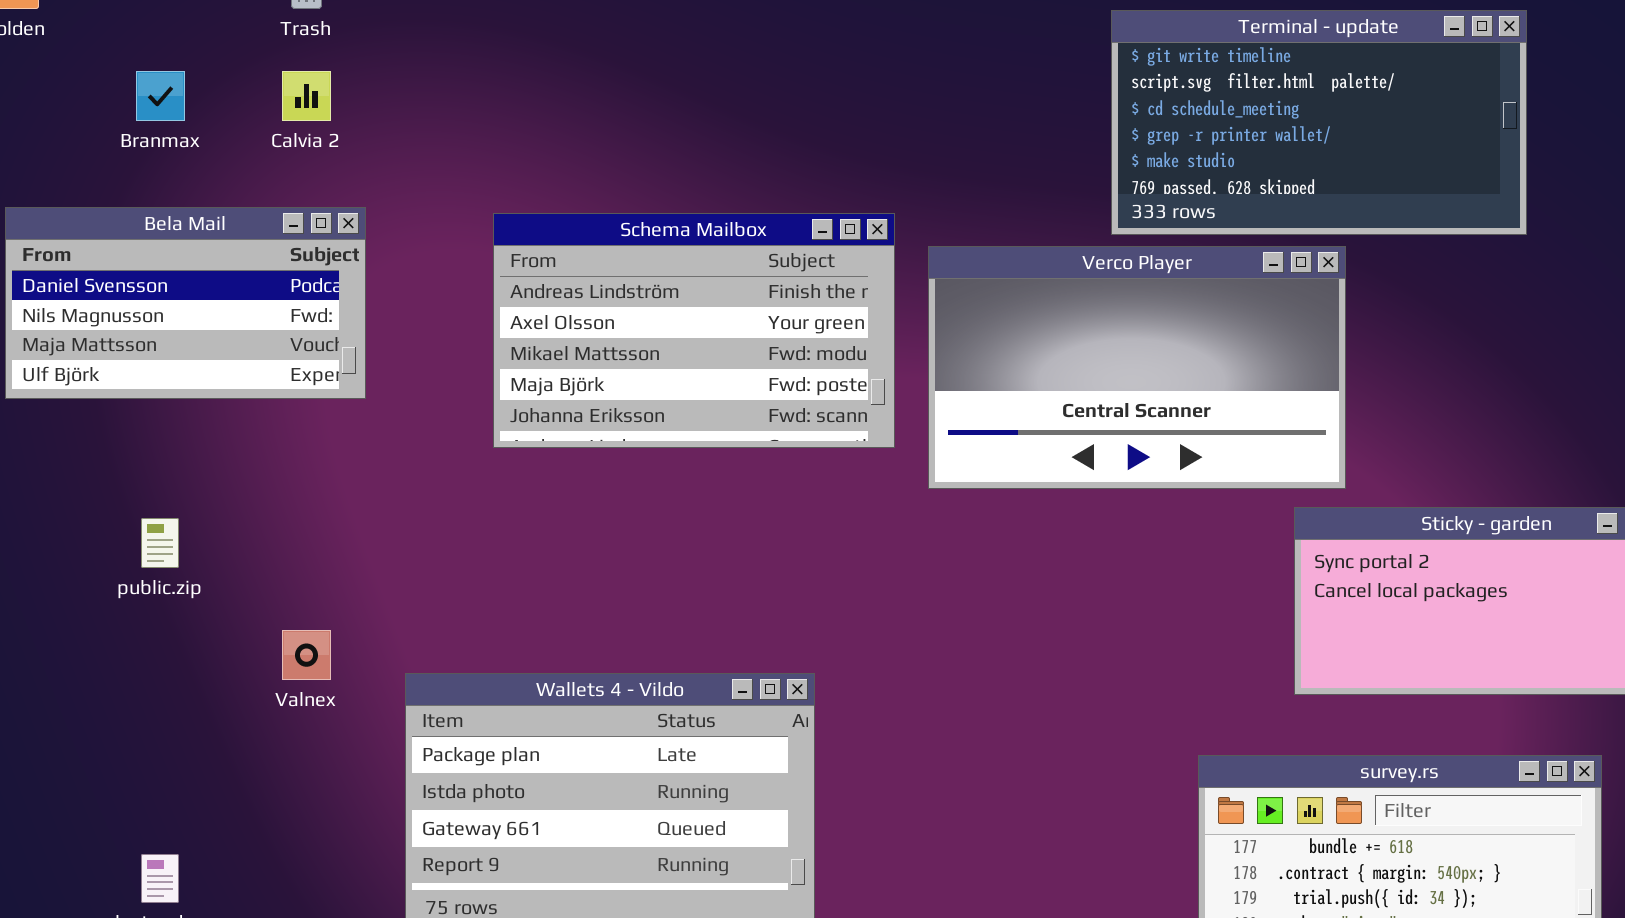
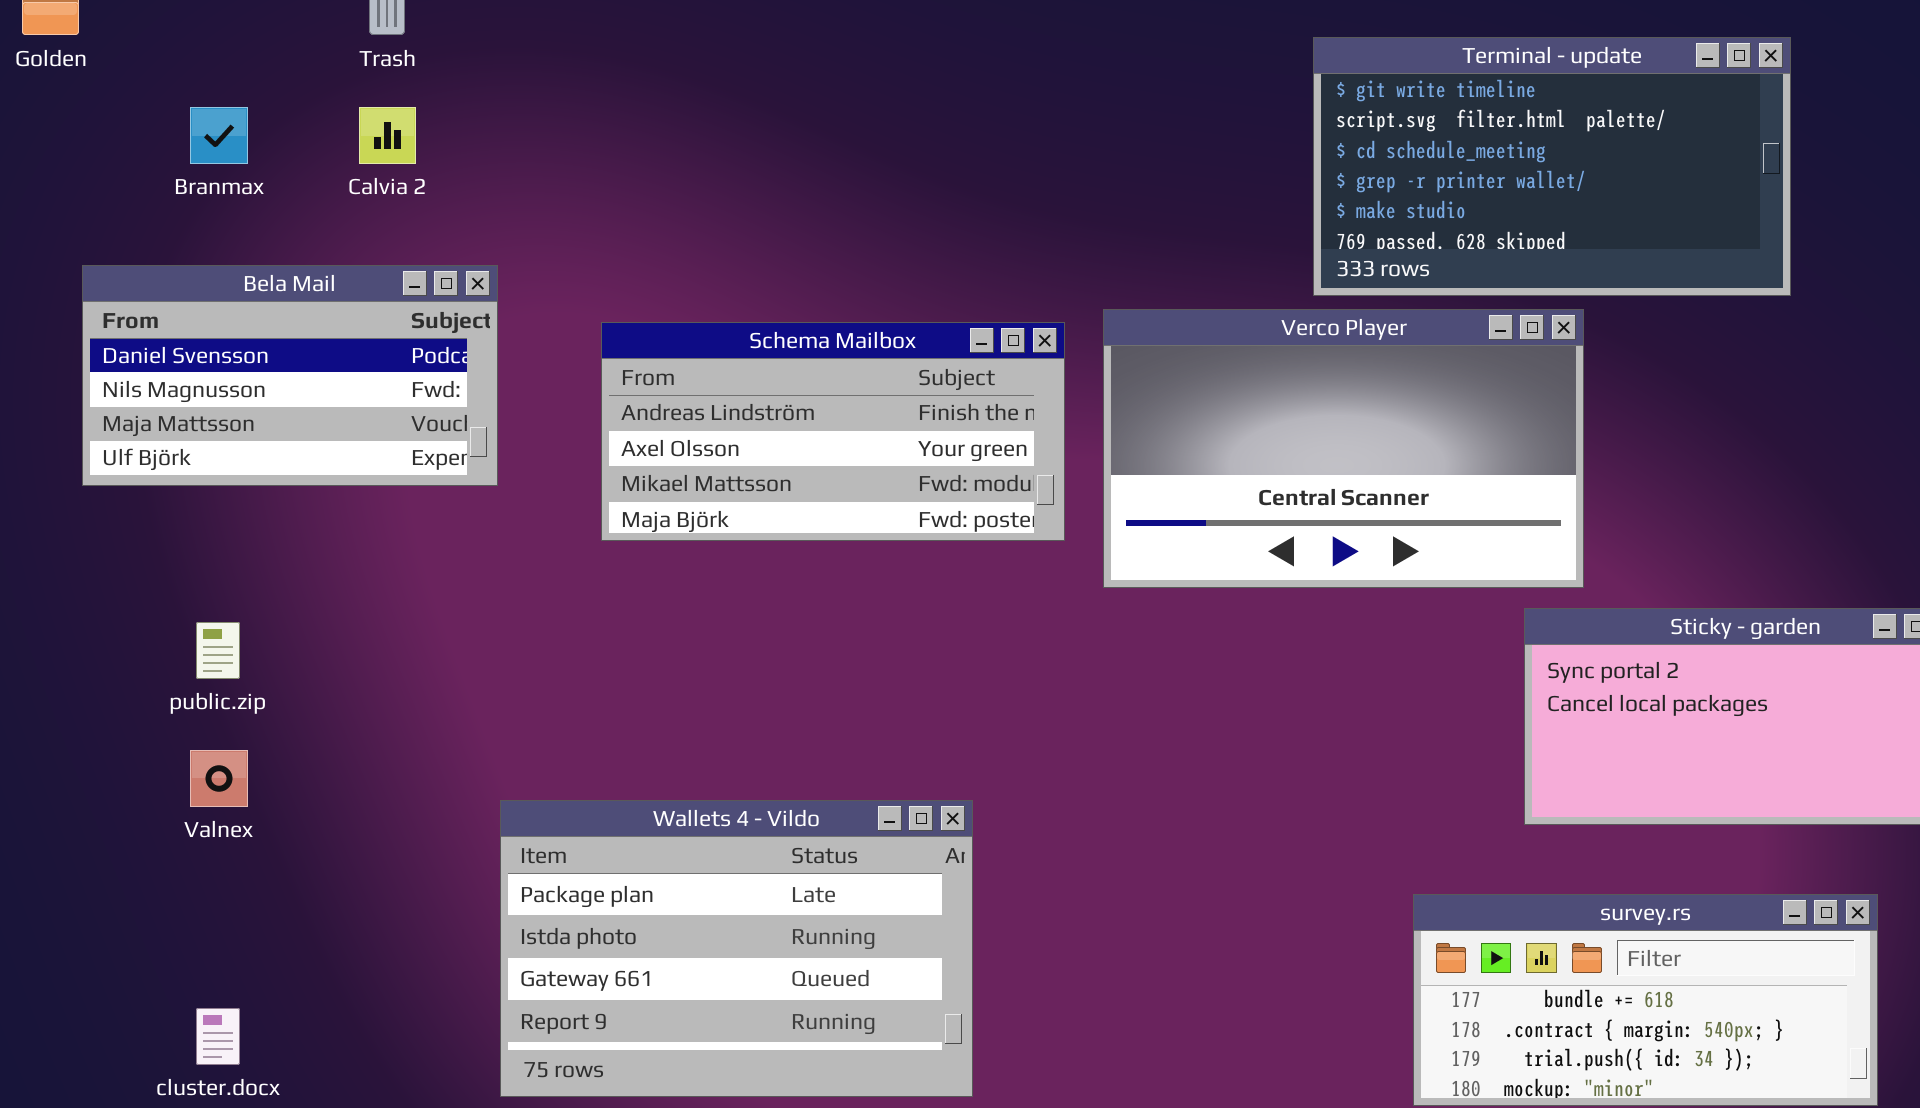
Bela Mail: [5,207,366,399] -> [82,265,498,486], moved
Schema Mailbox: [493,213,895,448] -> [601,322,1065,541], resized
Valnex: [282,630,331,680] -> [190,750,248,807], moved

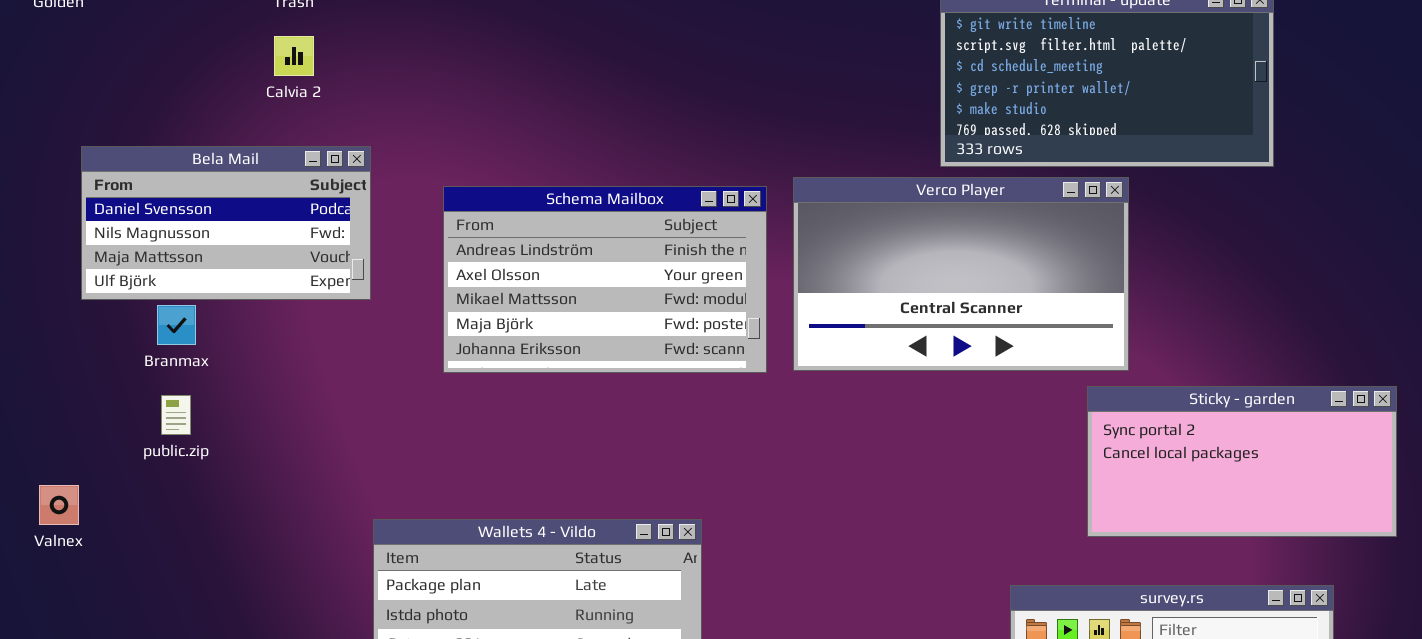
Branmax: [190,107,248,164] -> [157,305,196,345], moved
Schema Mailbox: [601,322,1065,541] -> [443,186,767,373], resized
Valnex: [190,750,248,807] -> [39,485,79,525], moved

